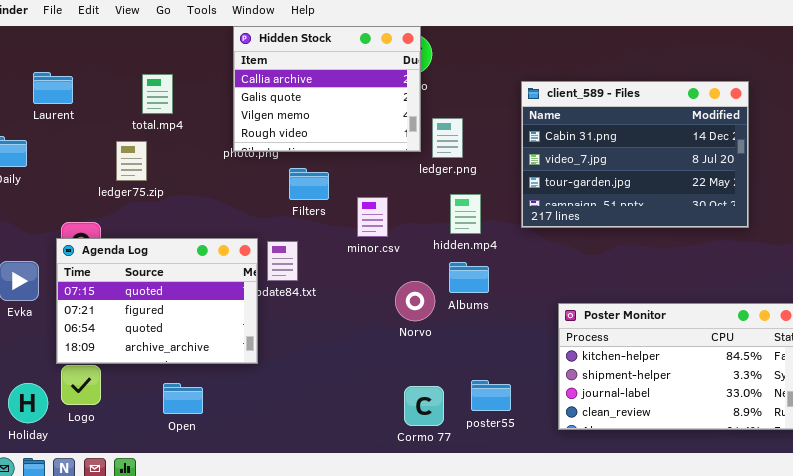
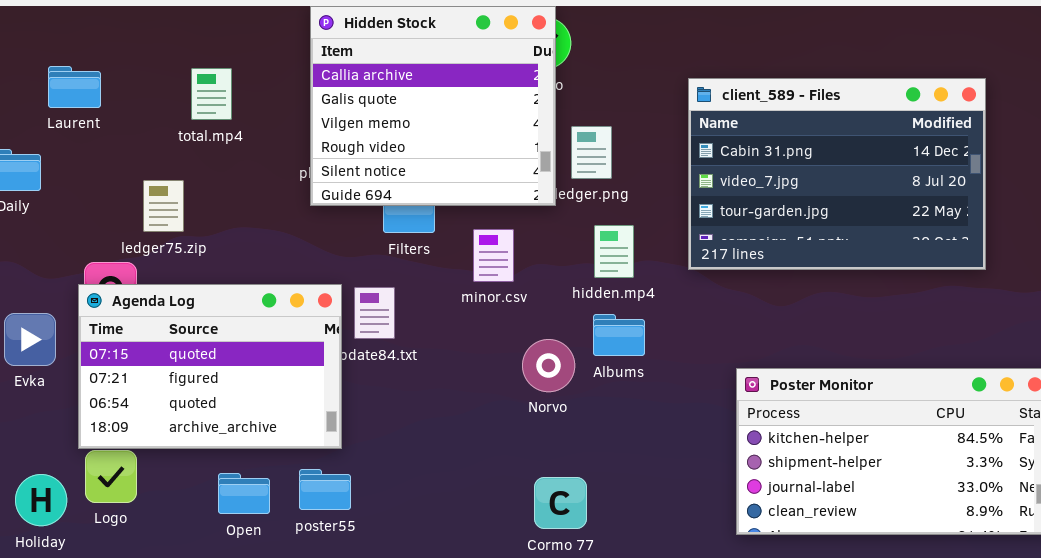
Hidden Stock: [233,26,421,152] -> [310,6,556,206], resized
ledger75.zip: [116,141,147,181] -> [143,180,184,232], moved
poster55: [471,380,511,411] -> [299,469,351,510], moved

